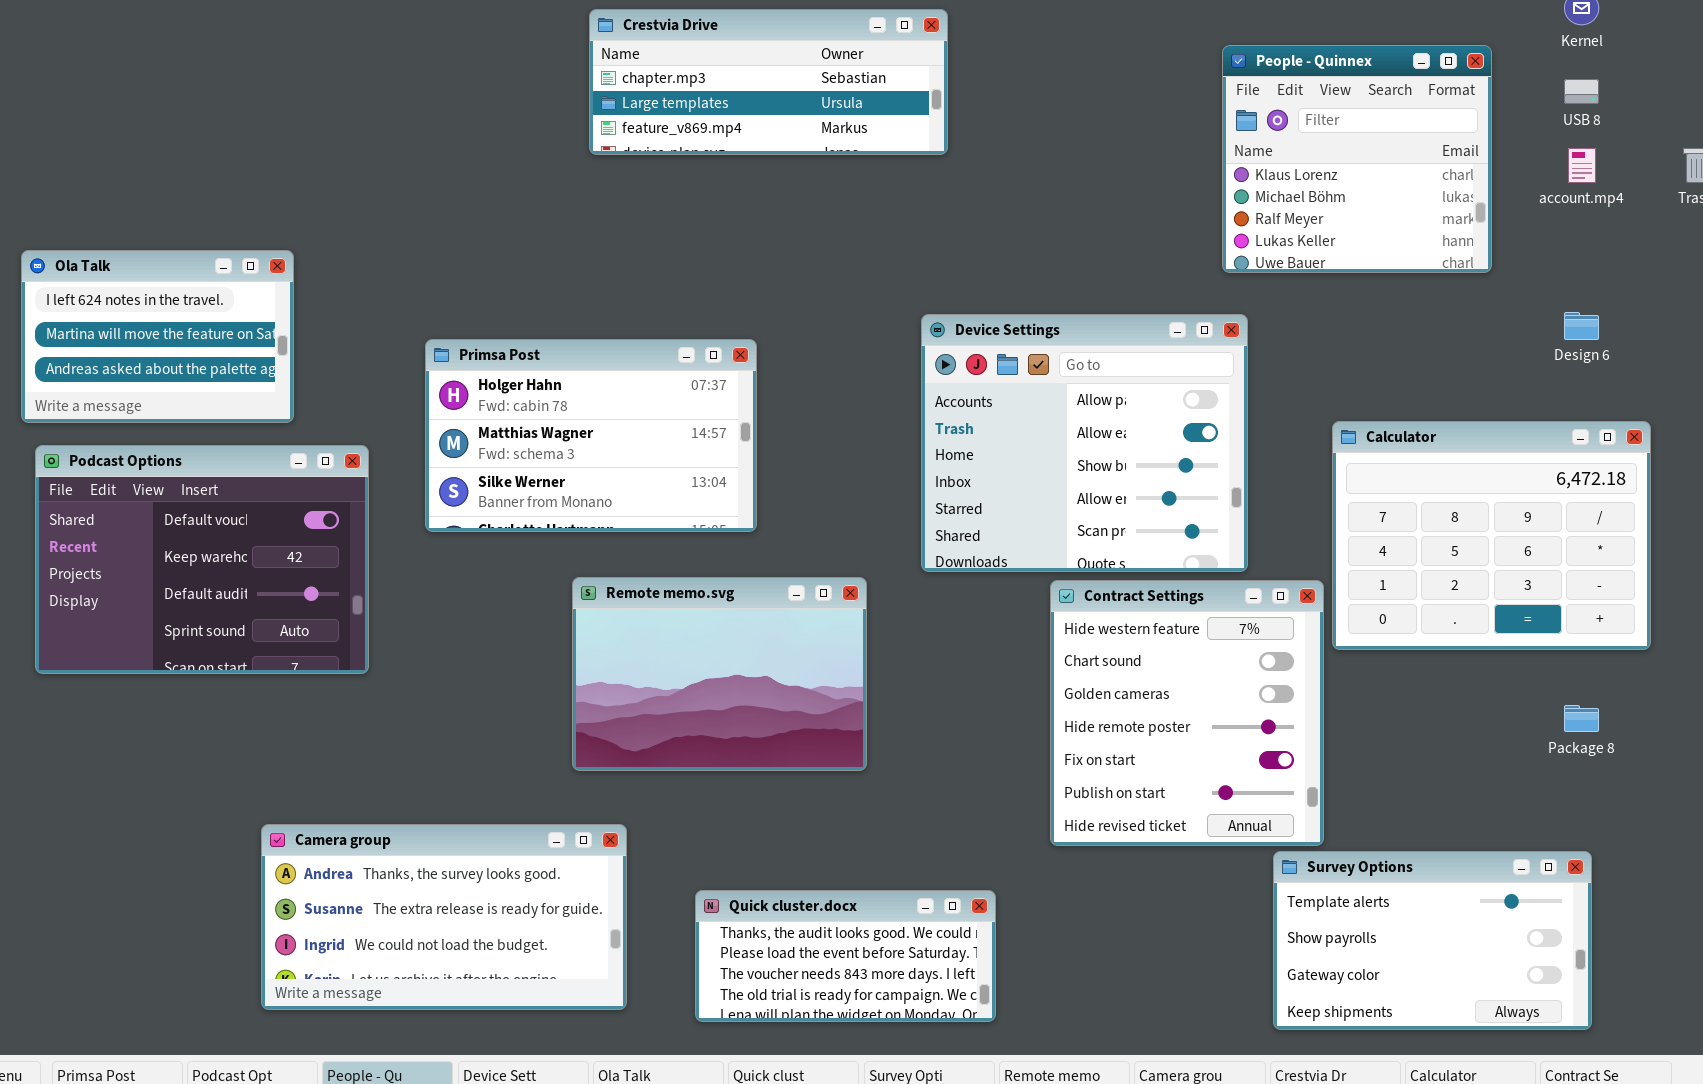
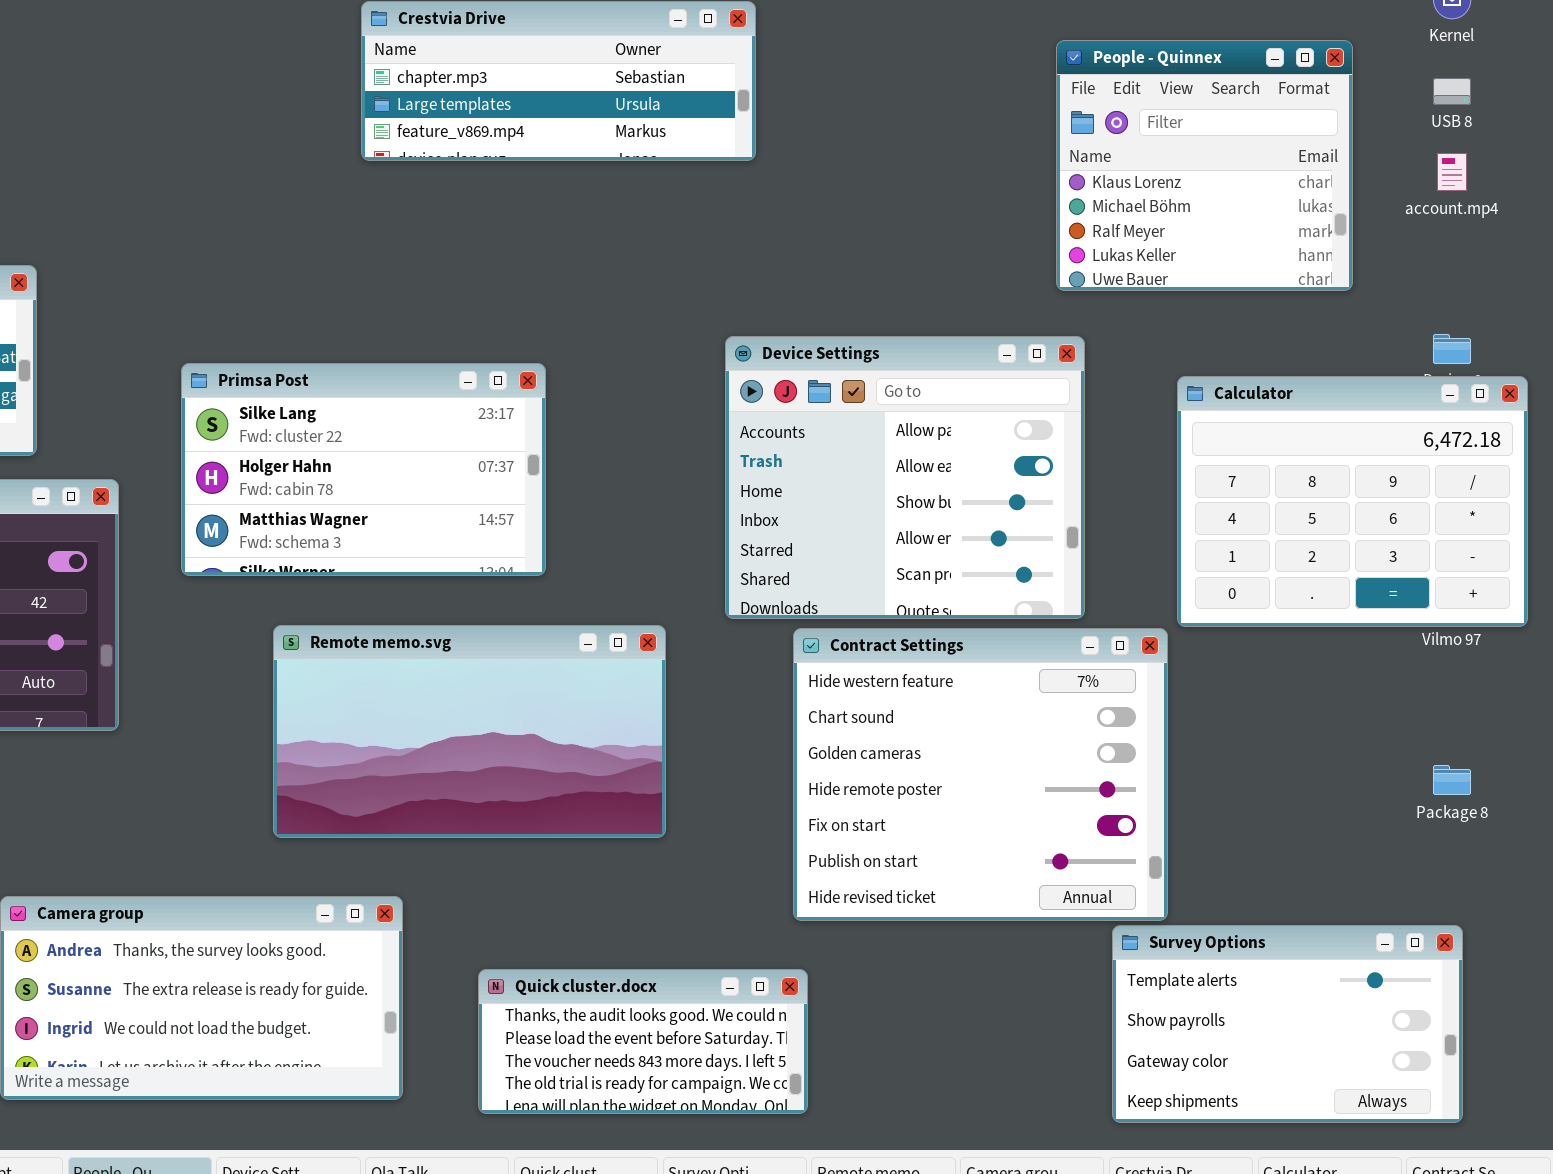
Primsa Post: [425,339,757,532] -> [181,363,546,576], scrolled up 1 row
Calculator: [1332,421,1651,650] -> [1177,376,1528,627], moved
Remote memo.svg: [572,577,867,771] -> [273,625,666,838], resized
Contract Settings: [1050,580,1324,846] -> [793,628,1168,921], resized

